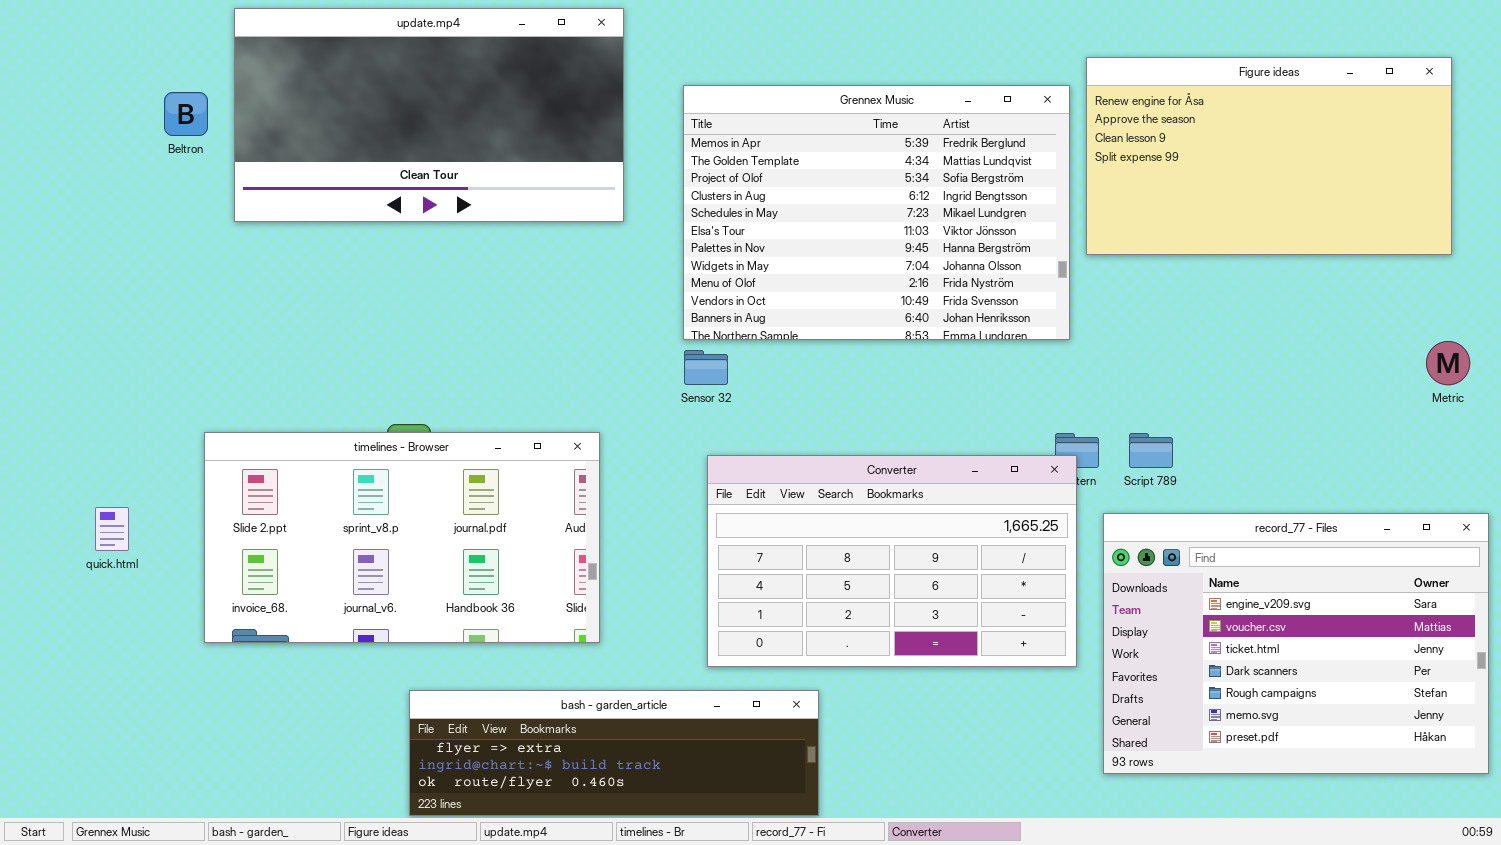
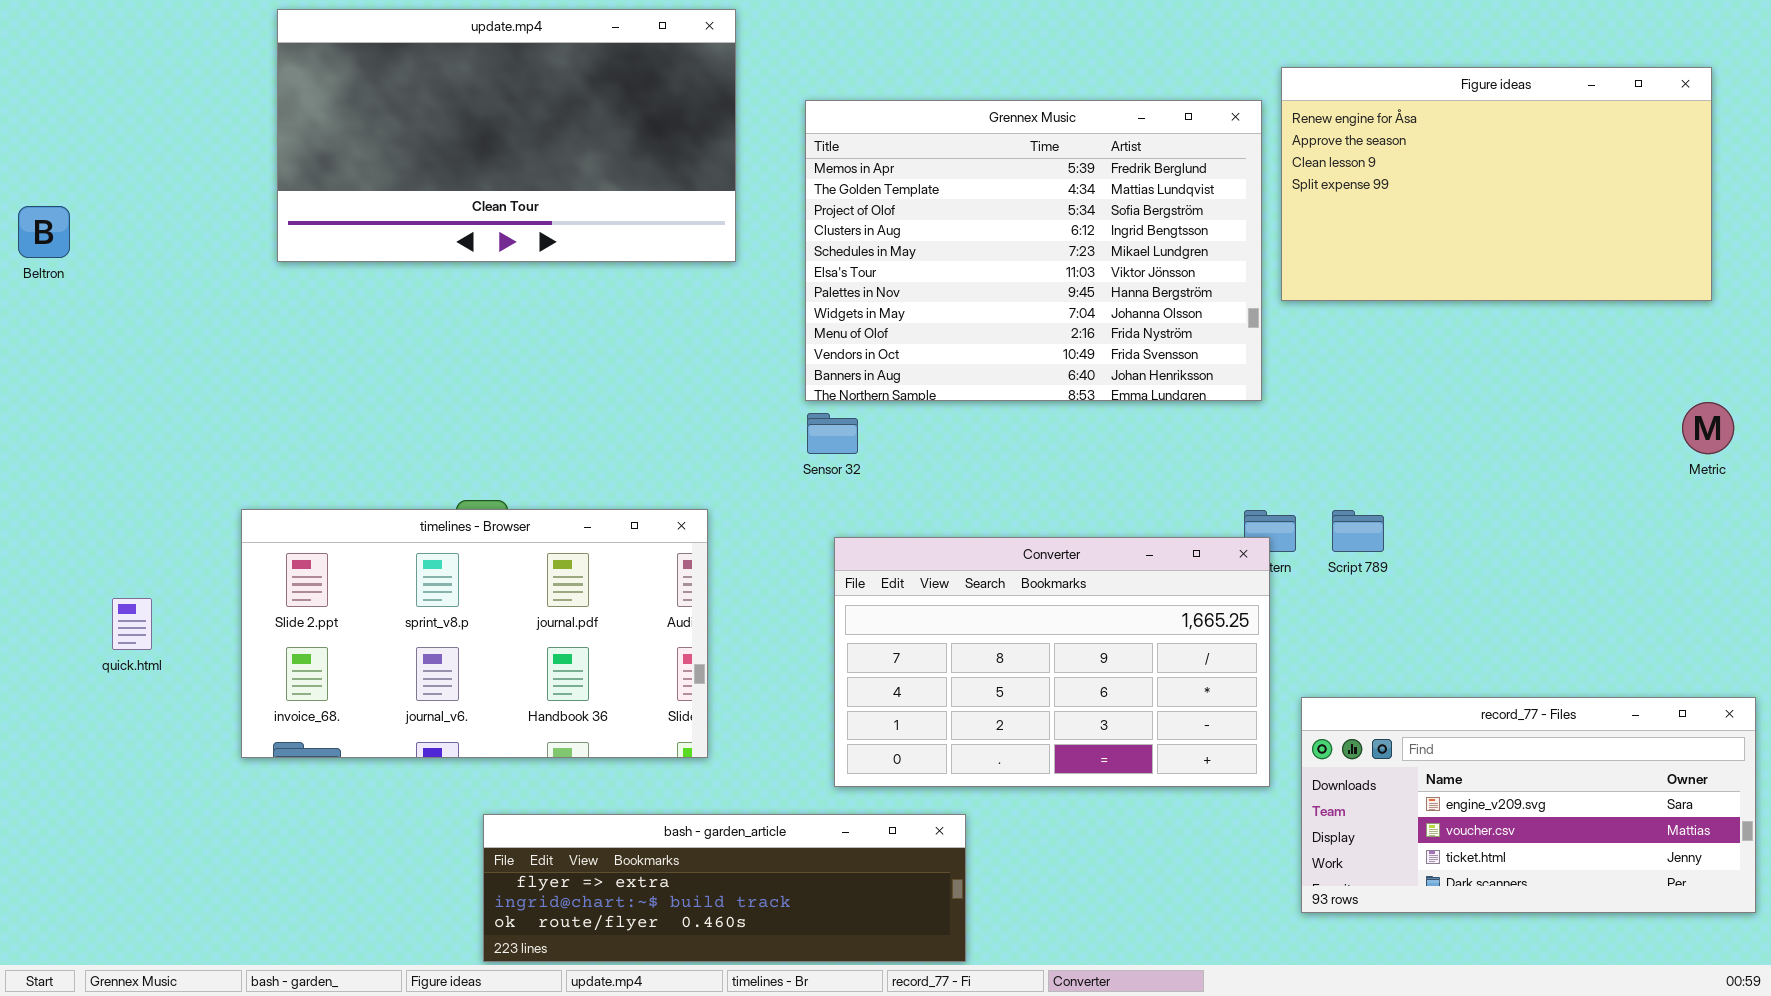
Beltron: [164,92,208,136] -> [18,206,70,258], moved
record_77 - Files: [1103,513,1489,774] -> [1301,697,1756,913], resized

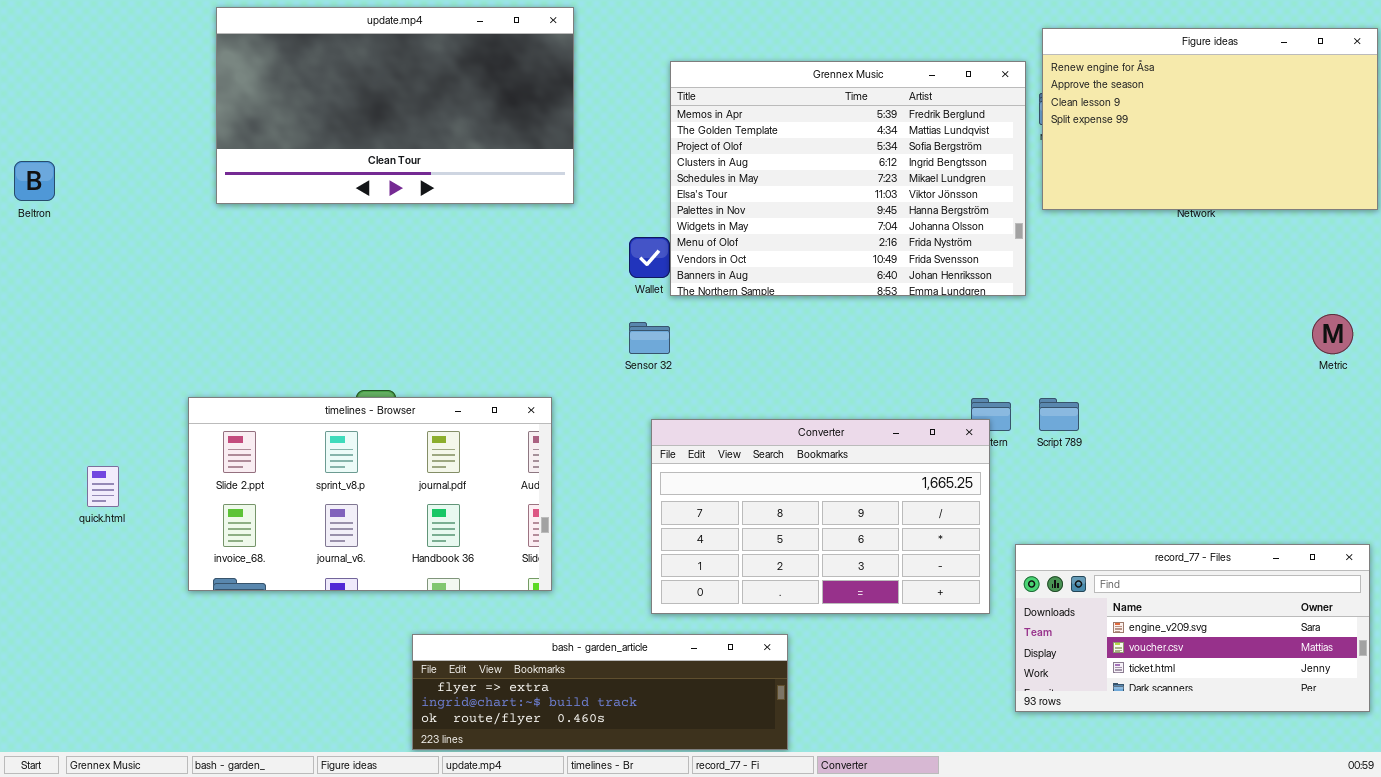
Figure ideas: [1281,67,1712,301] -> [1042,28,1378,210], moved
Grennex Music: [805,100,1262,401] -> [670,61,1026,296], moved
bash - garden_article: [483,814,966,962] -> [412,634,788,750], moved

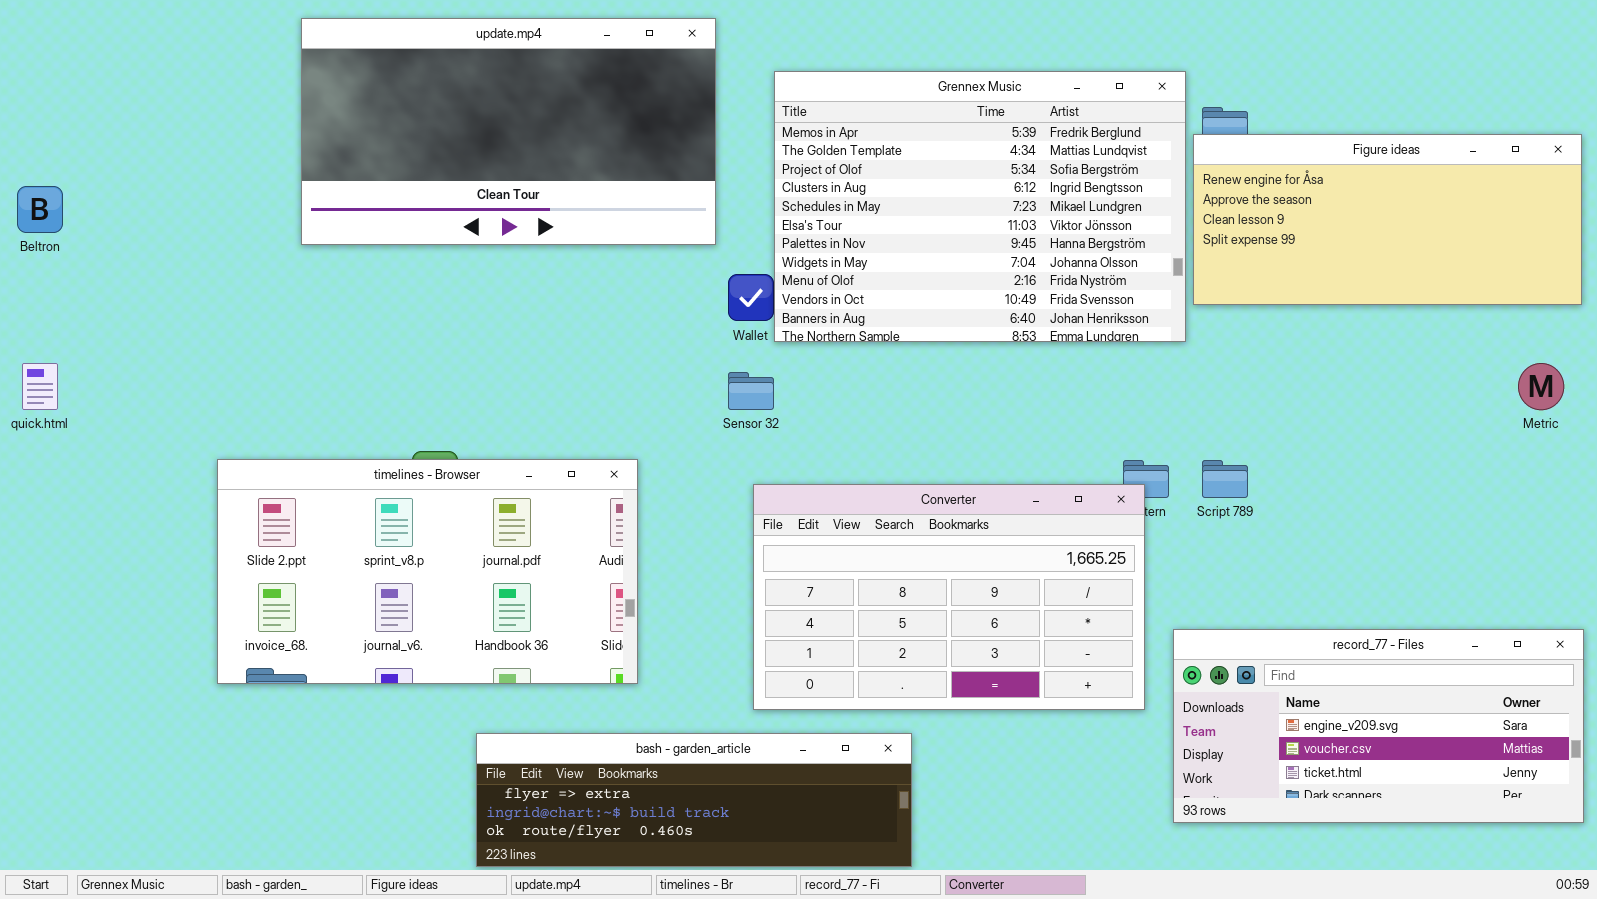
update.mp4: [216,7,574,204] -> [301,18,716,245], moved
Figure ideas: [1042,28,1378,210] -> [1193,134,1582,305], moved, resized
quick.html: [87,466,119,507] -> [22,363,58,410], moved

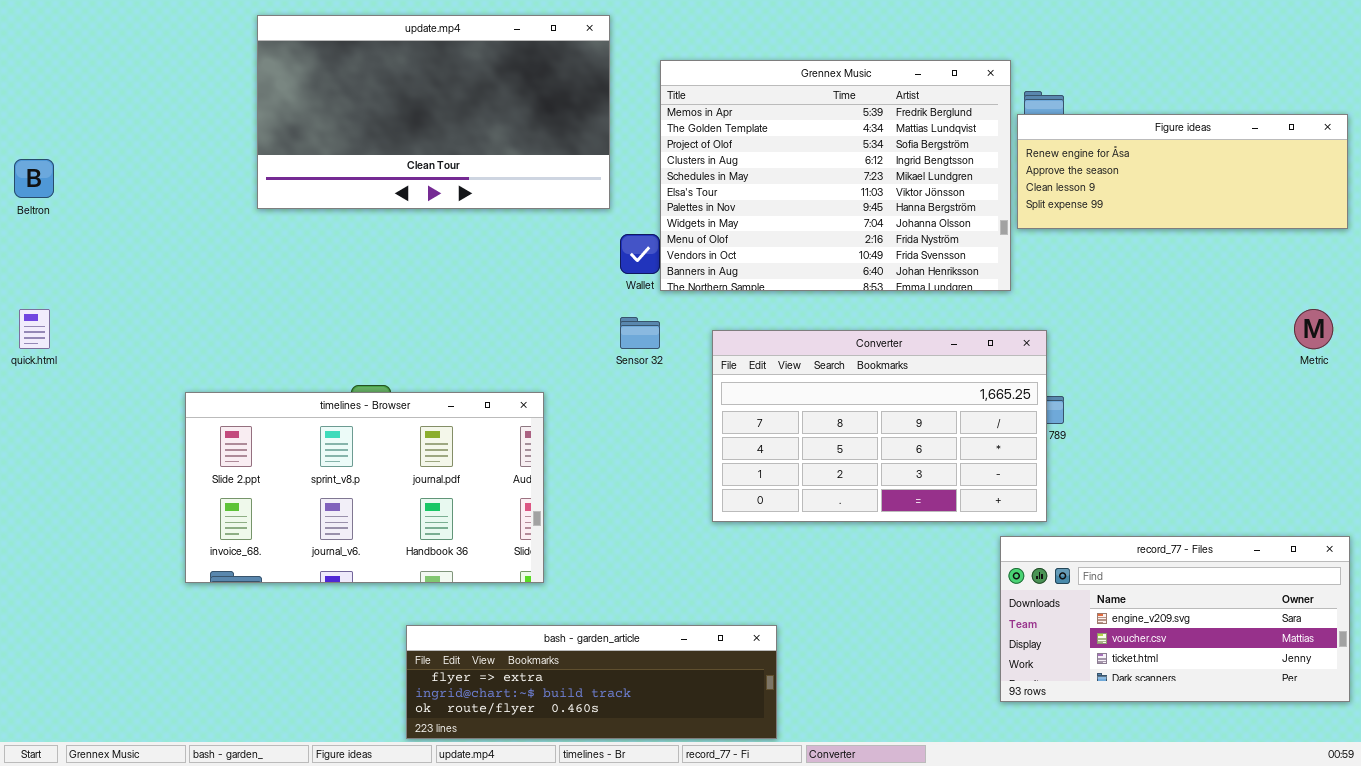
Figure ideas: [1193,134,1582,305] -> [1017,114,1348,229], resized
Converter: [753,484,1145,710] -> [712,330,1047,522], moved

